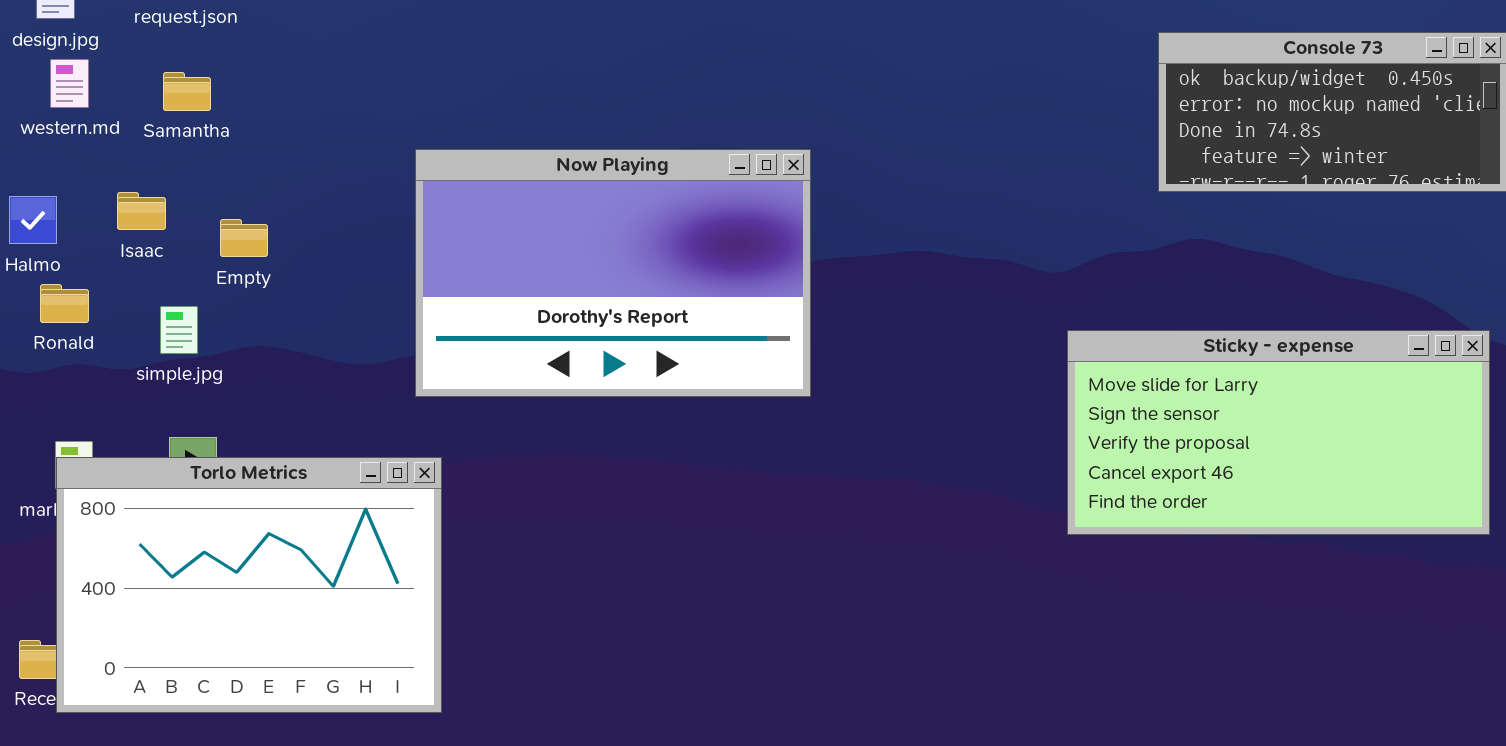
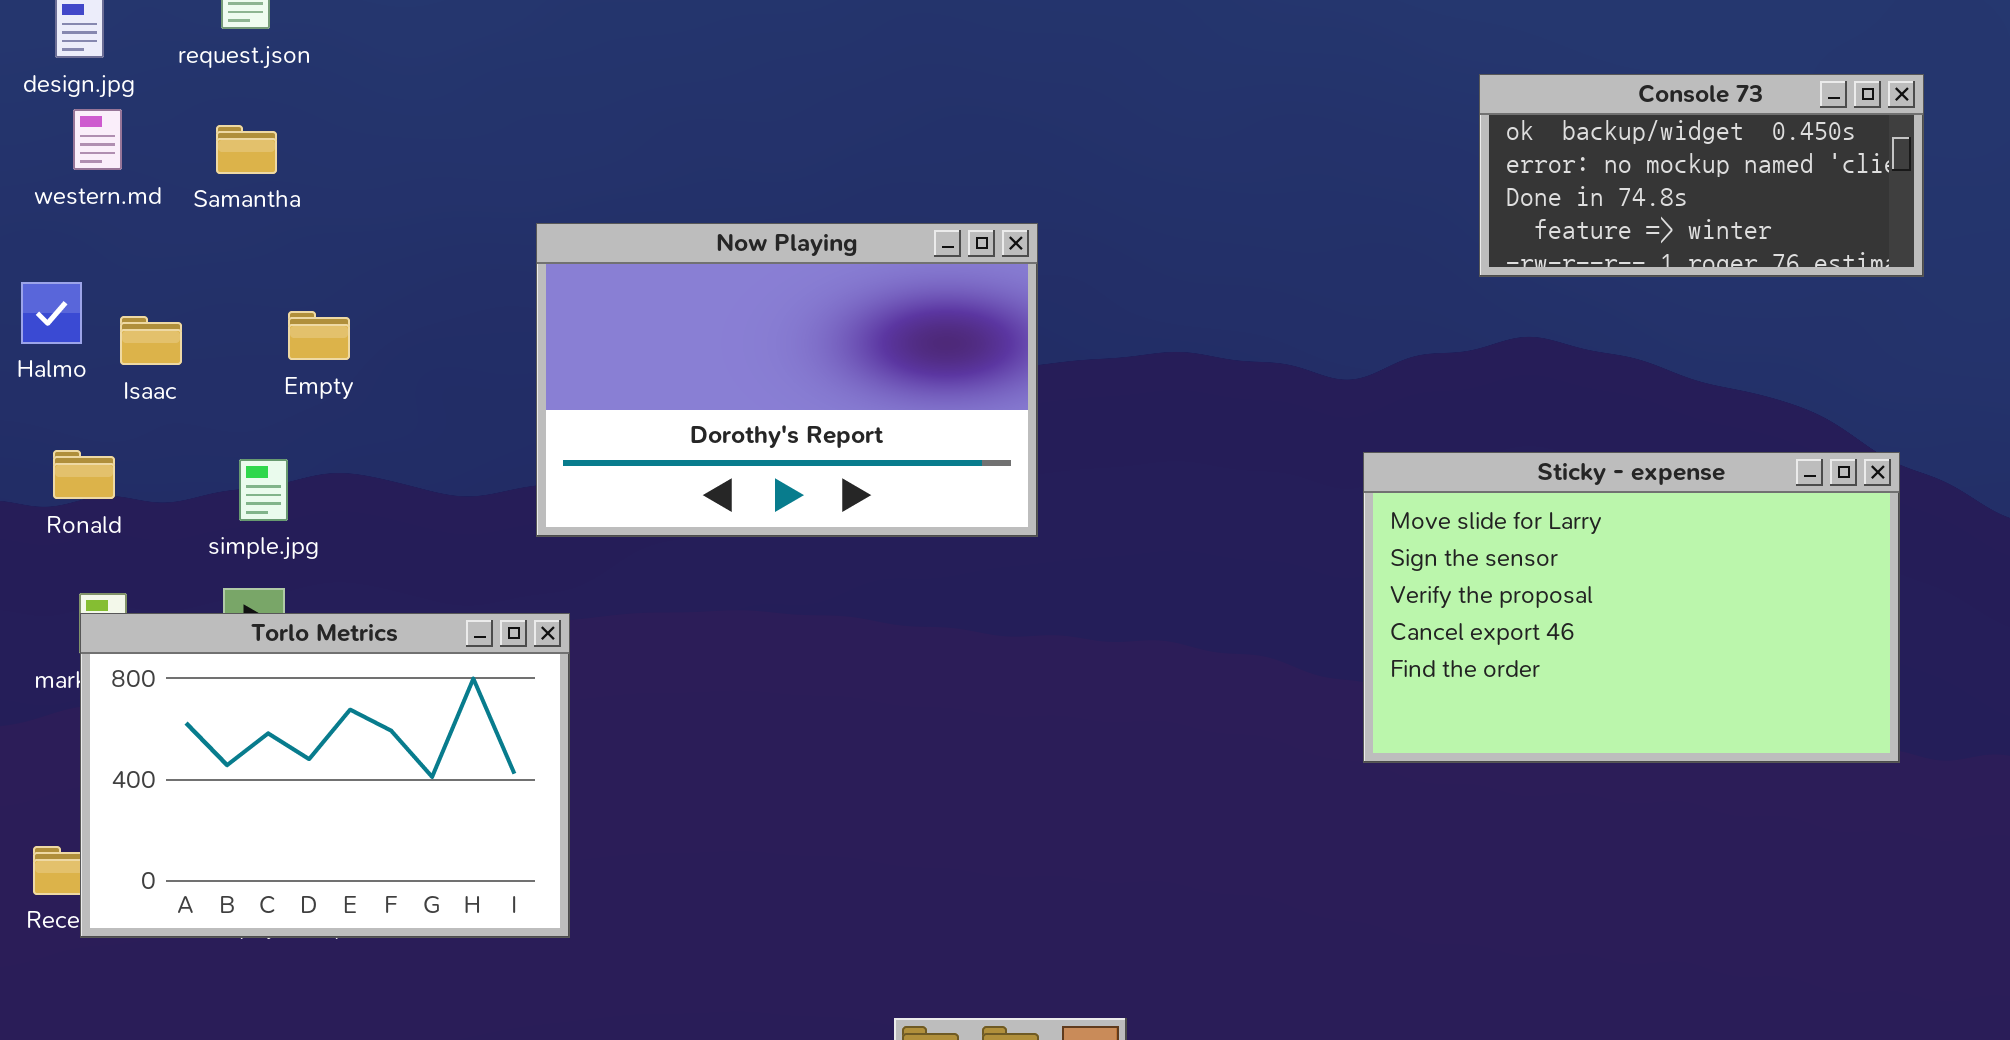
Isaac: [117,192,166,230] -> [120,316,182,365], moved
Ronald: [40,284,89,323] -> [53,450,115,499], moved
simple.jpg: [160,306,198,354] -> [239,459,288,521], moved
Sticky - expense: [1067,330,1490,535] -> [1363,452,1900,763], resized

